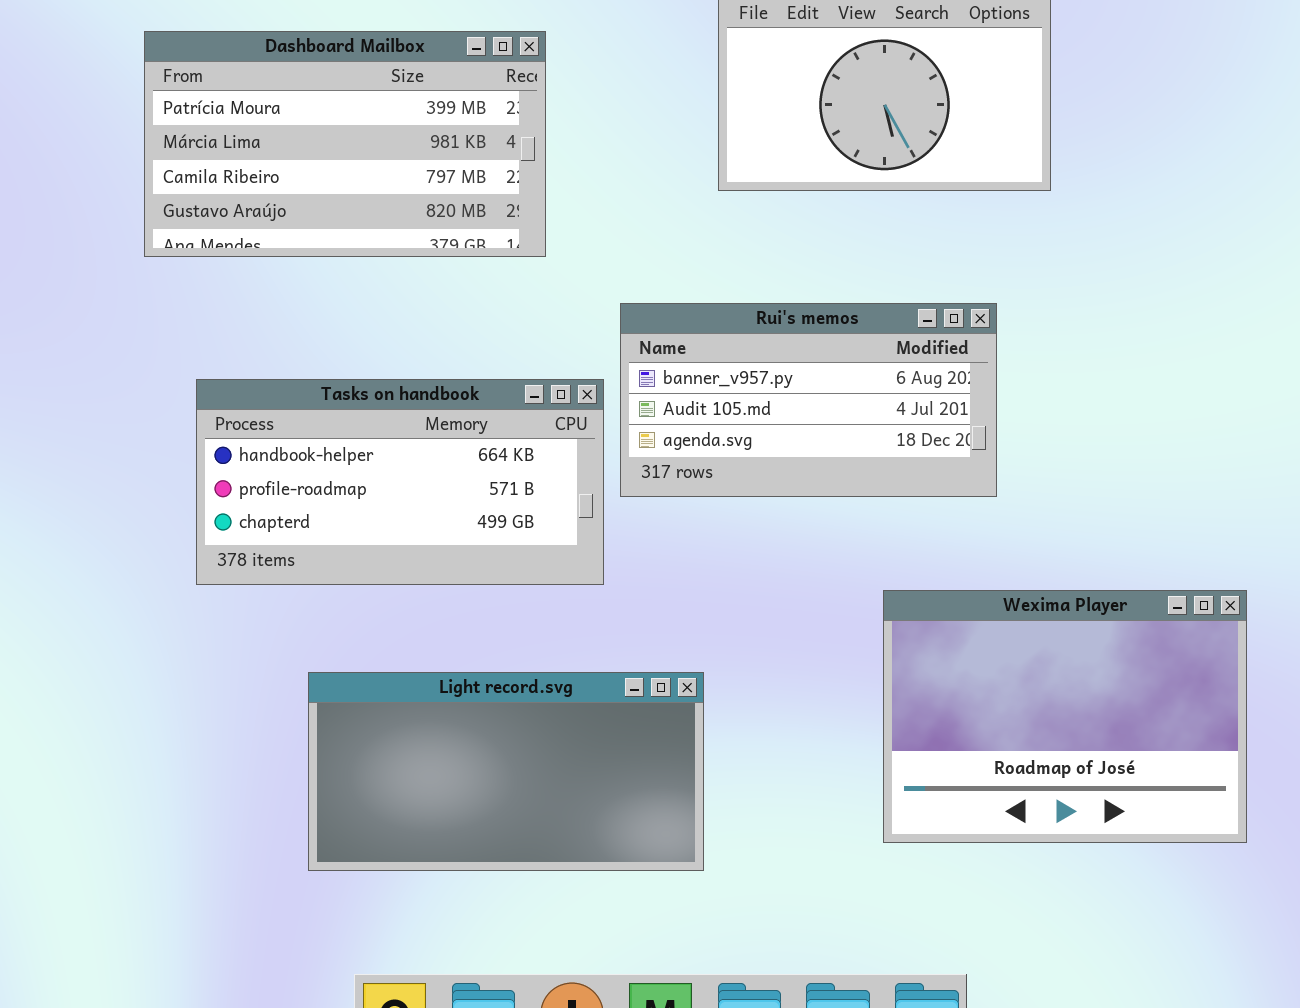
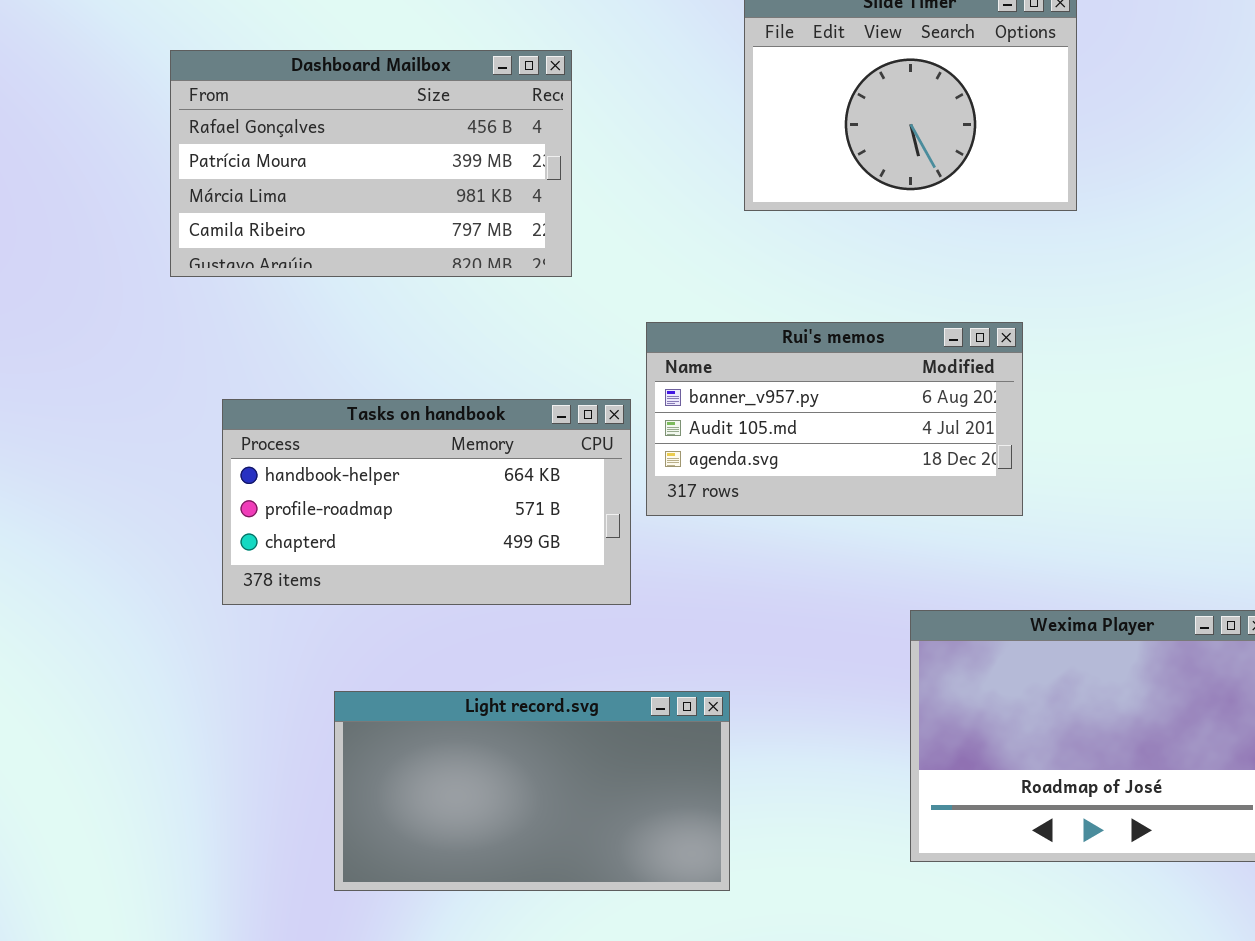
Dashboard Mailbox: [144,31,546,257] -> [170,50,572,277], scrolled up 1 row

